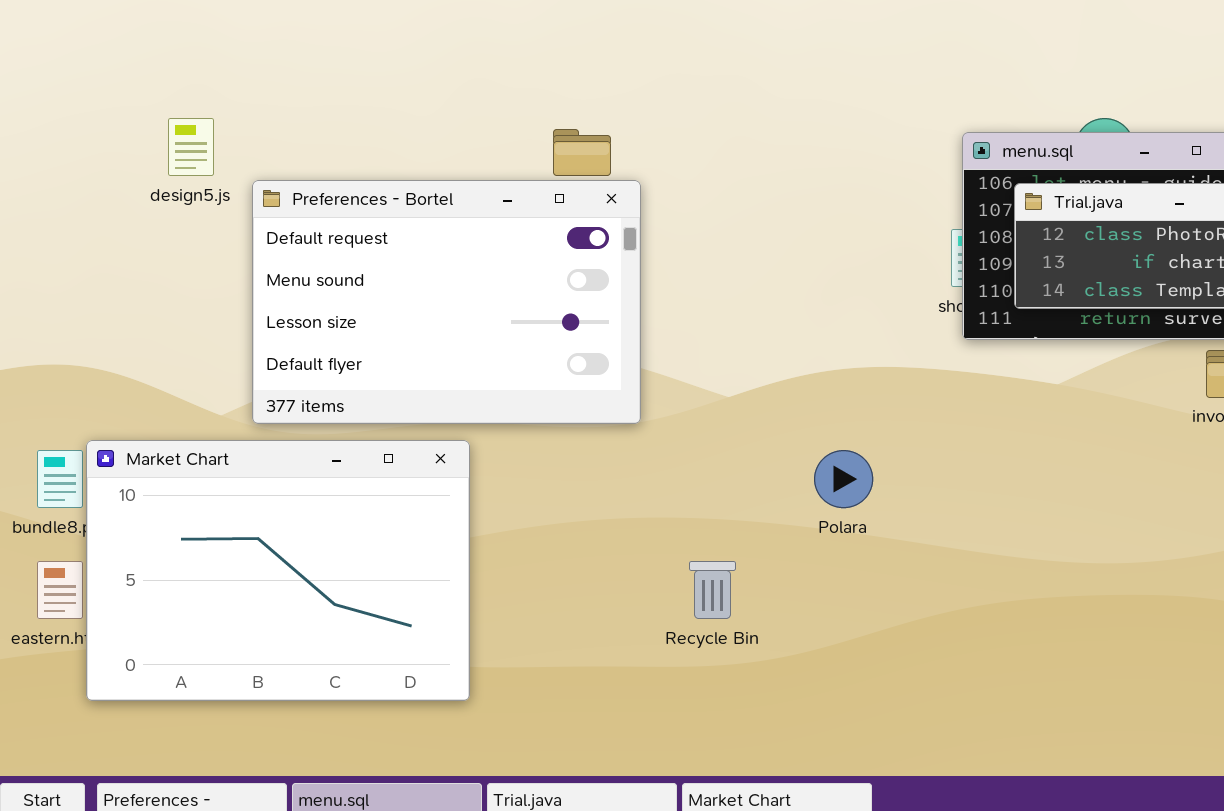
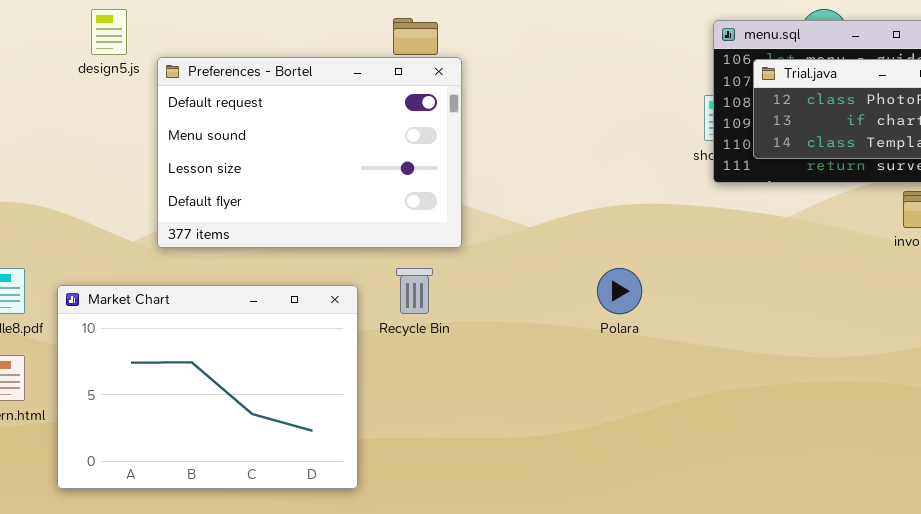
Market Chart: [86,440,470,701] -> [57,285,358,489], moved
Recycle Bin: [689,561,736,619] -> [396,268,433,314], moved

